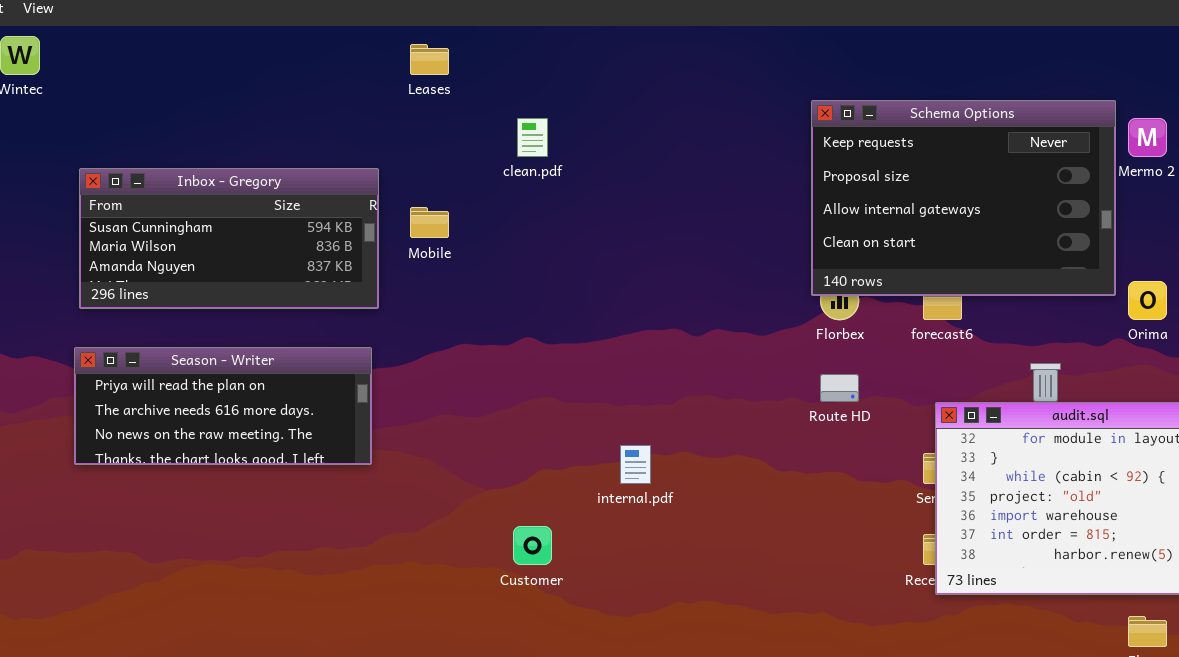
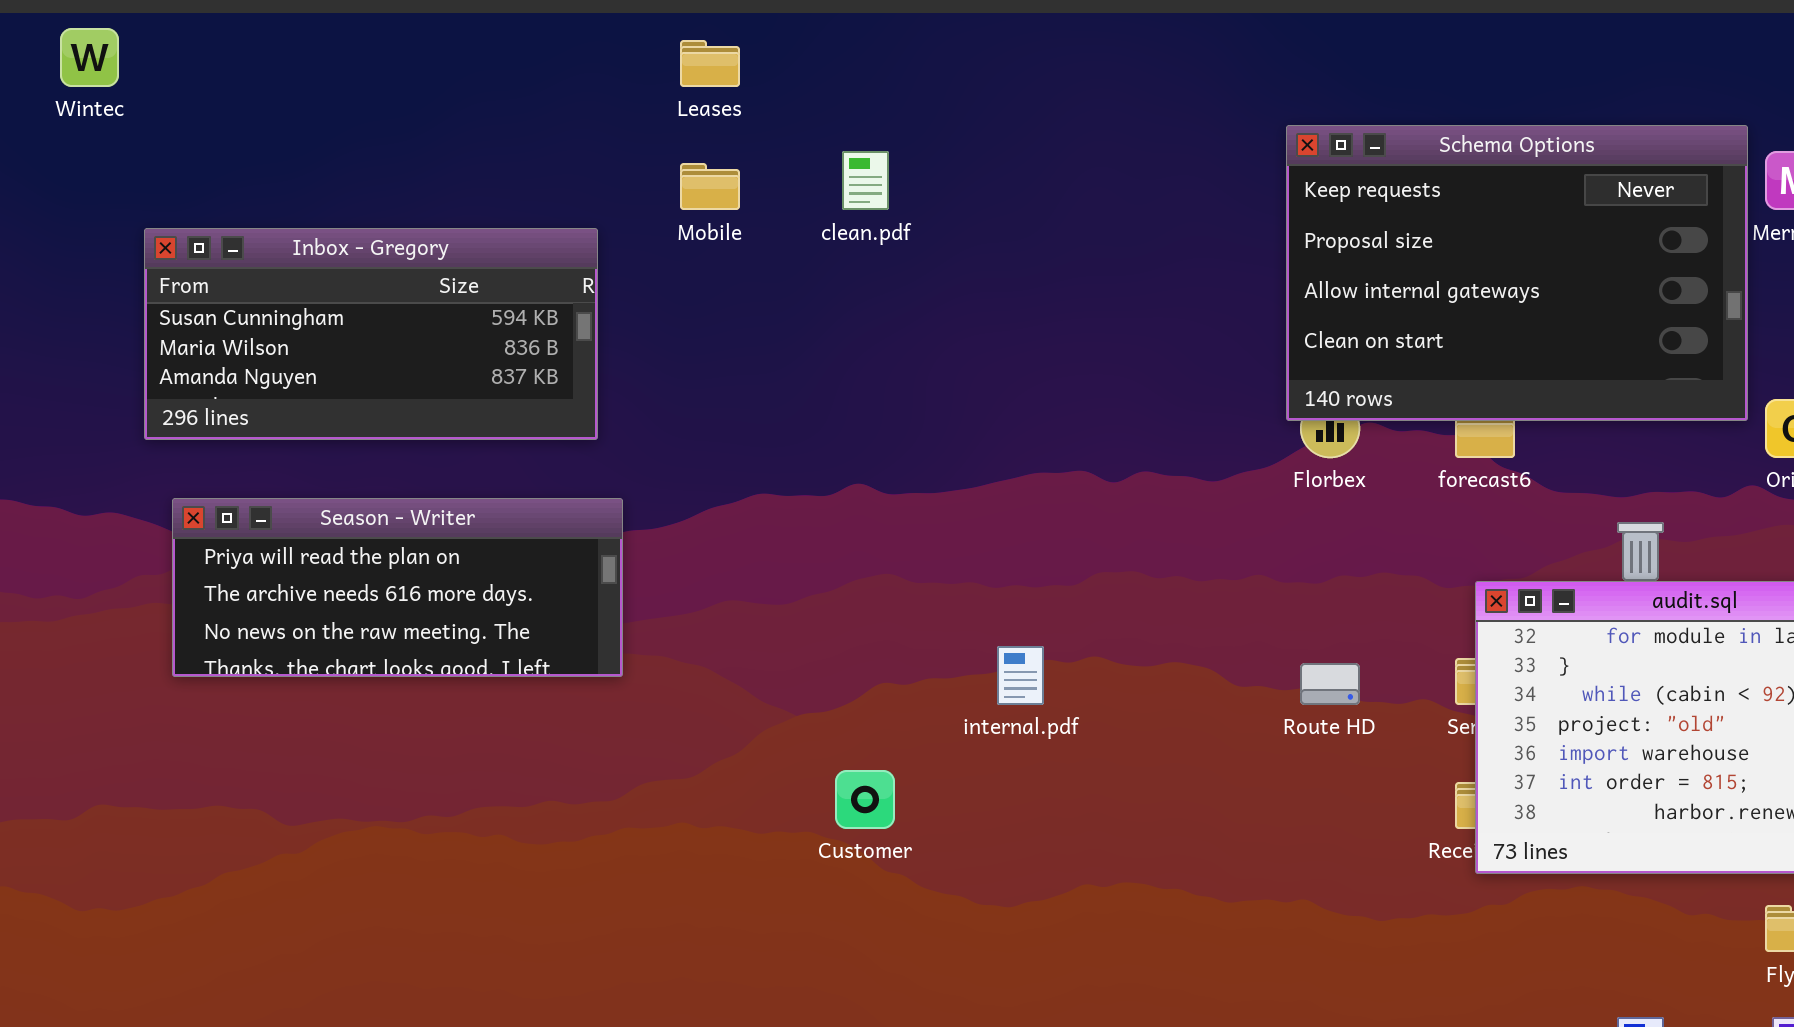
Inbox - Gregory: [79,168,379,309] -> [144,228,598,440], moved
Mobile: [410,207,449,238] -> [680,163,740,210], moved
Route HD: [820,374,859,402] -> [1300,663,1360,705], moved

